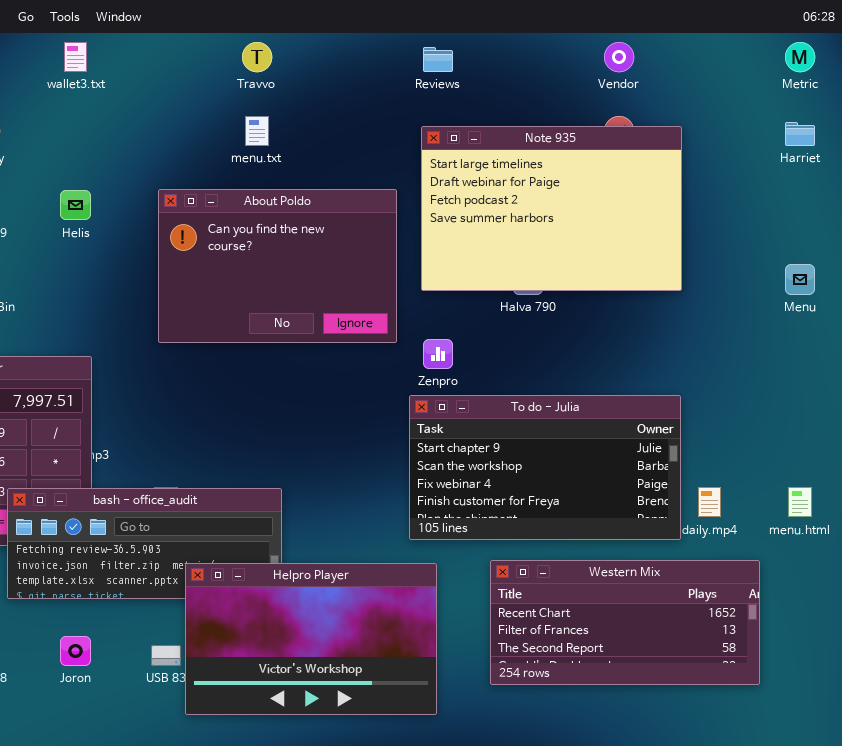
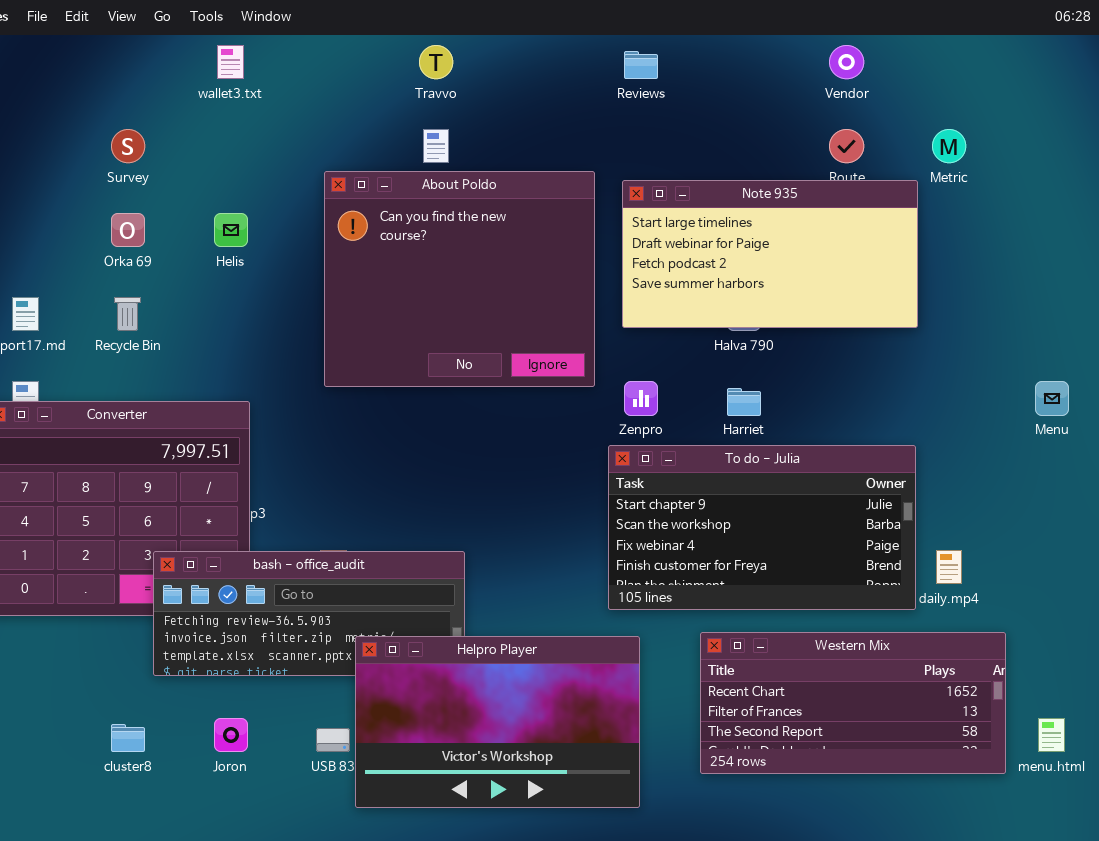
Metric: [785,42,815,72] -> [932,129,966,163], moved
Harriet: [785,122,815,146] -> [727,388,761,416], moved
Note 935: [421,126,682,291] -> [622,180,918,328], resized
About Poldo: [158,189,397,343] -> [324,171,595,387], resized
Menu: [785,264,815,295] -> [1035,381,1069,416], moved
menu.html: [788,487,812,517] -> [1038,718,1065,752], moved

